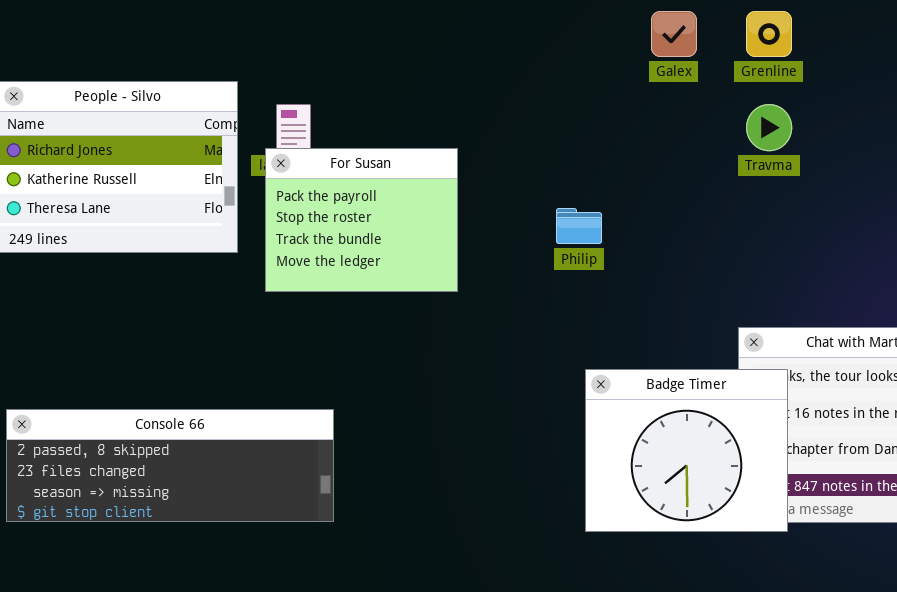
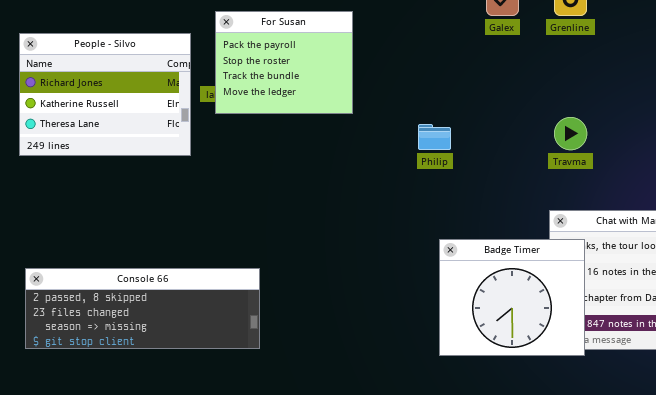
Travma: [746,104,792,151] -> [554,117,587,150], moved
For Susan: [265,148,458,292] -> [215,11,353,114], moved

